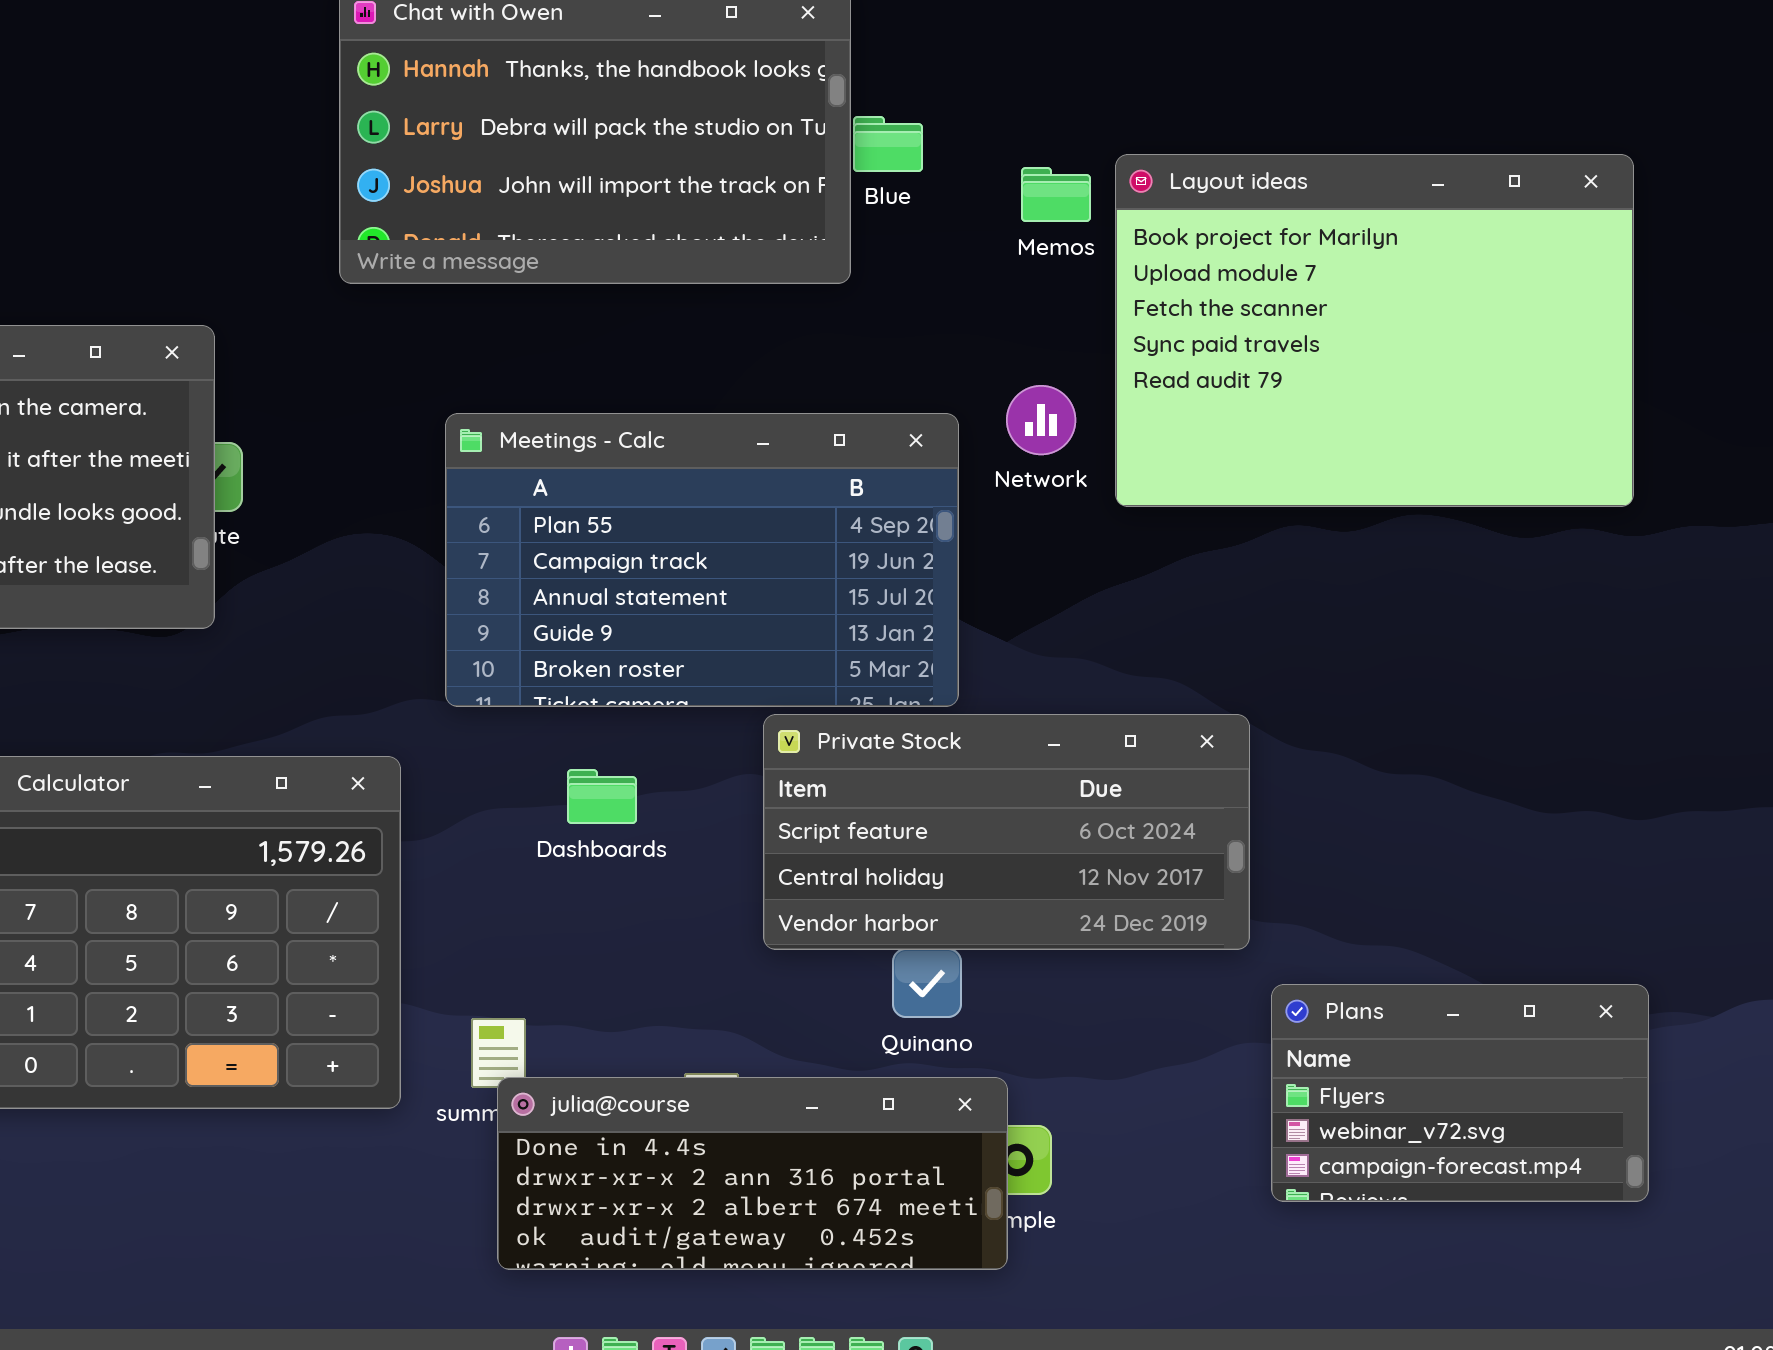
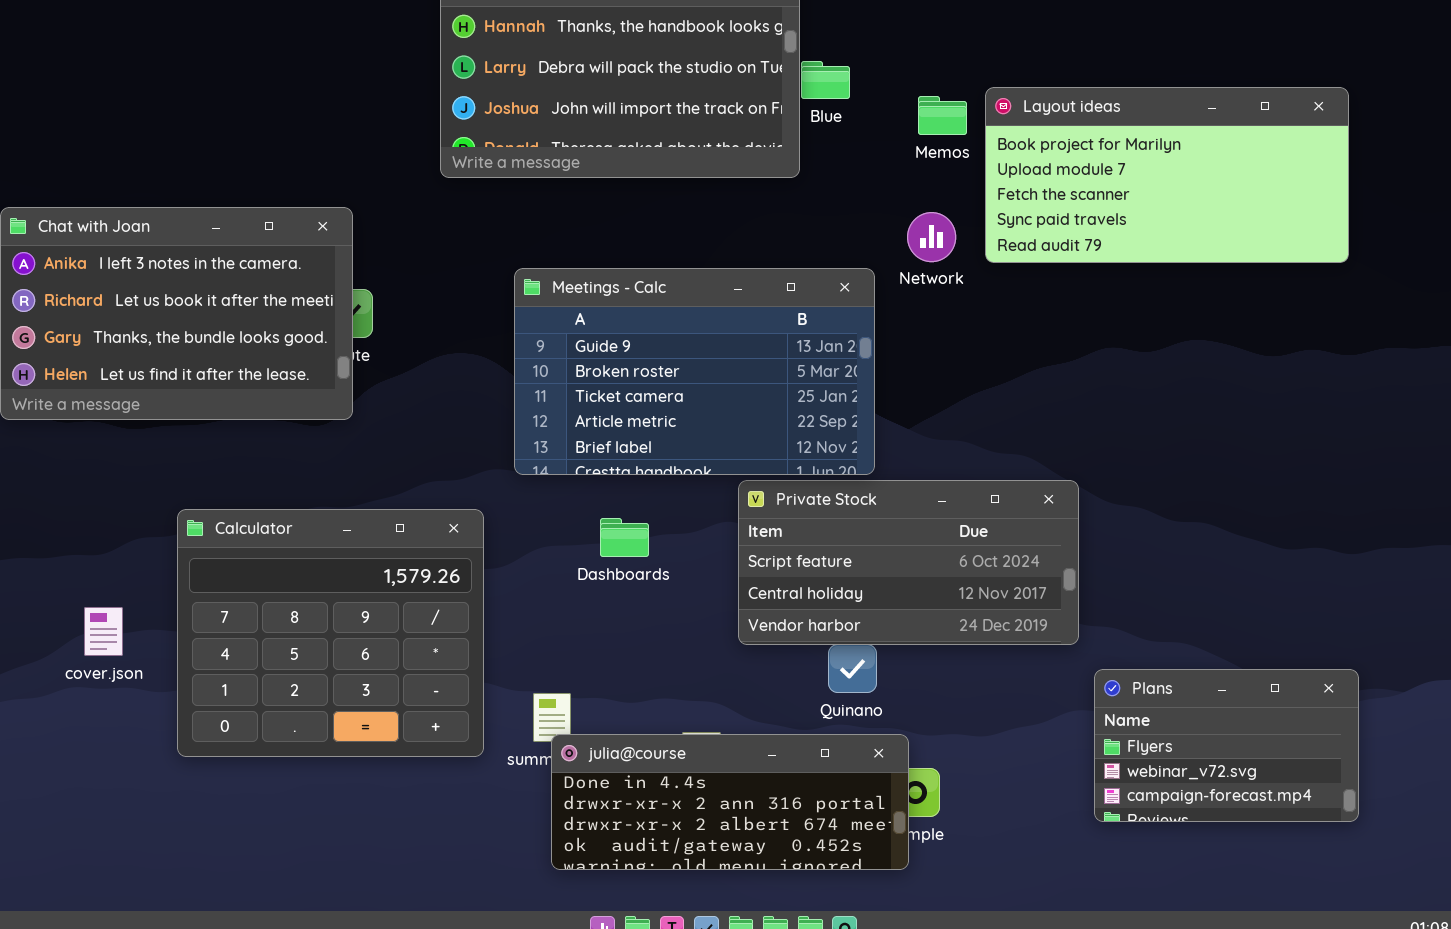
Layout ideas: [1115,154,1634,507] -> [985,87,1349,263], resized
Network: [1006,385,1076,455] -> [907,212,956,262], moved
Meetings - Calc: [445,413,959,707] -> [514,268,875,475], scrolled down 3 rows

